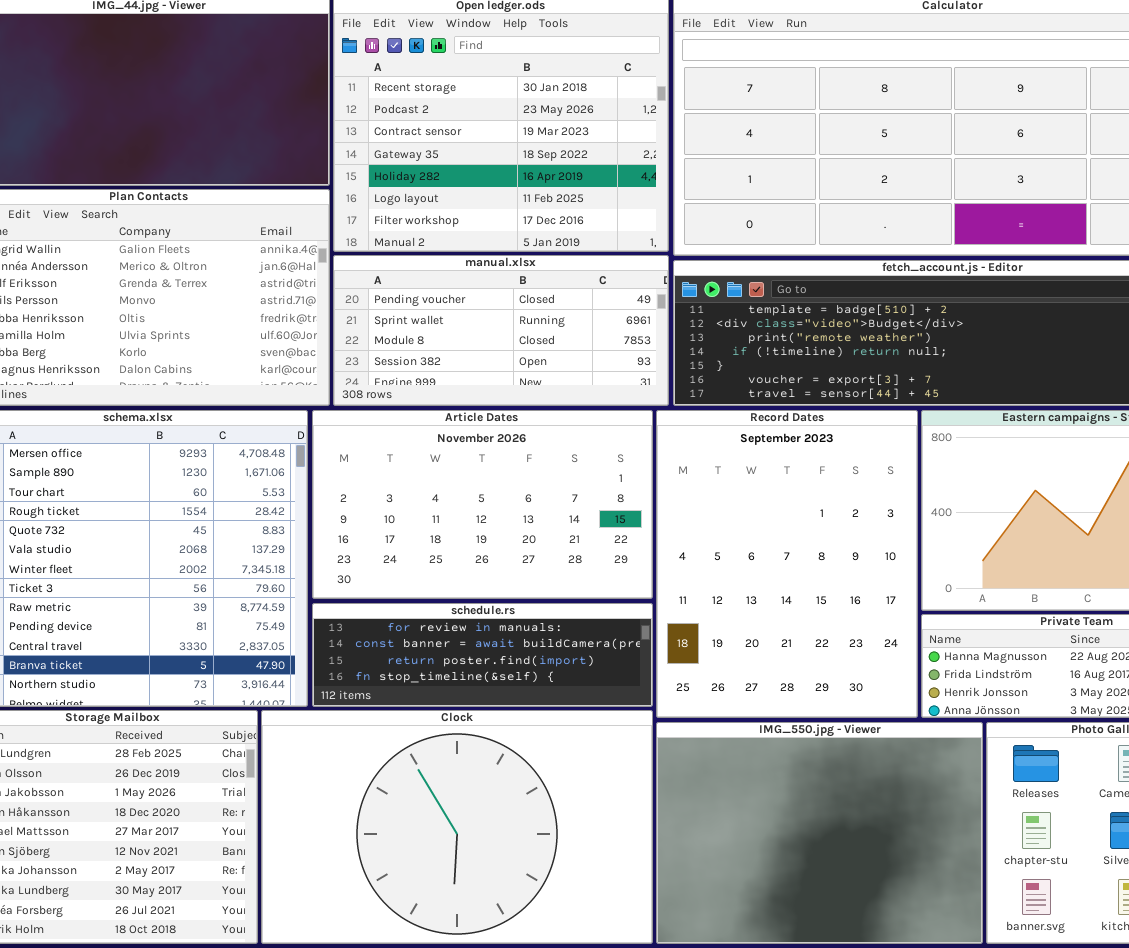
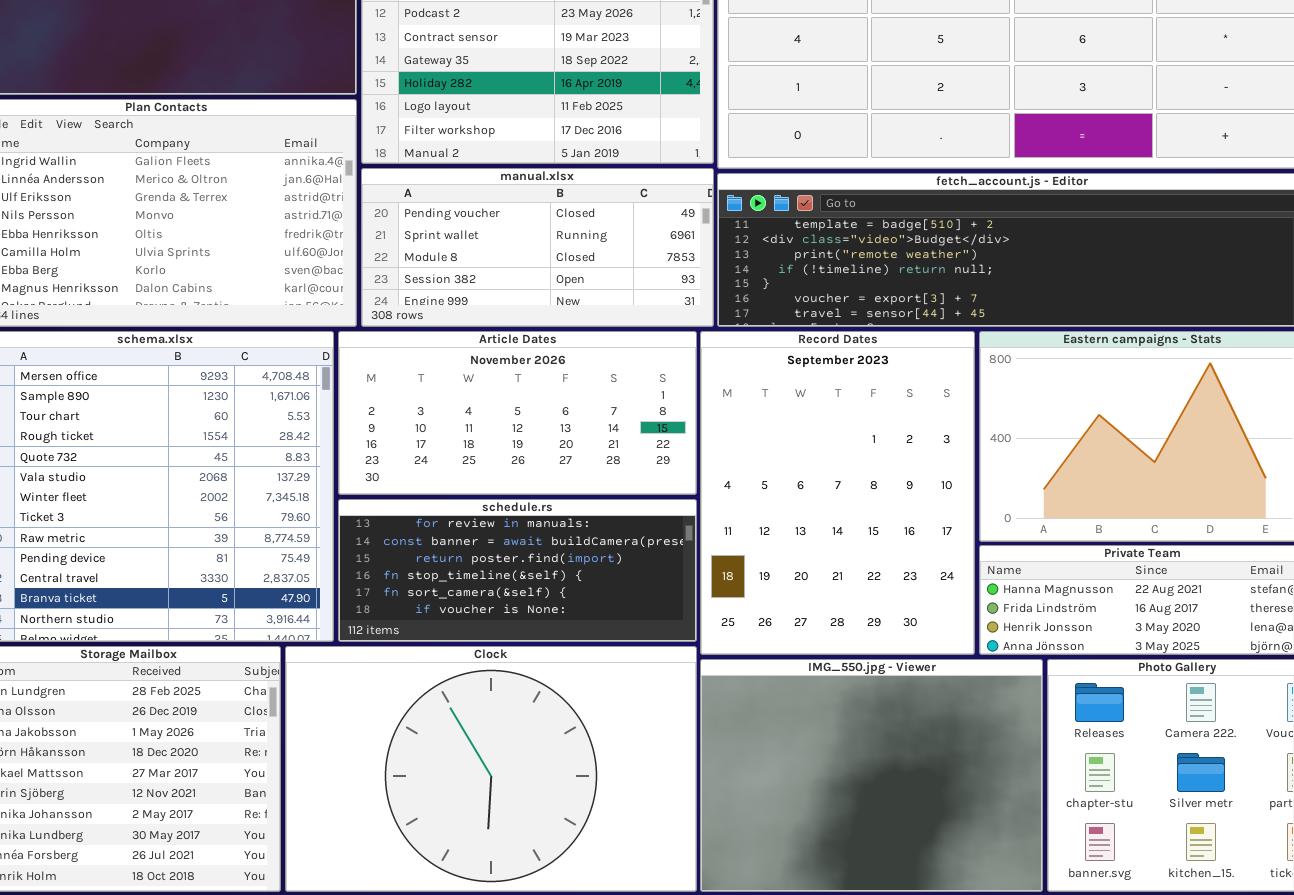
Article Dates: [312,410,653,599] -> [338,331,697,495], resized
schedule.rs: [312,603,653,707] -> [338,499,697,642], resized

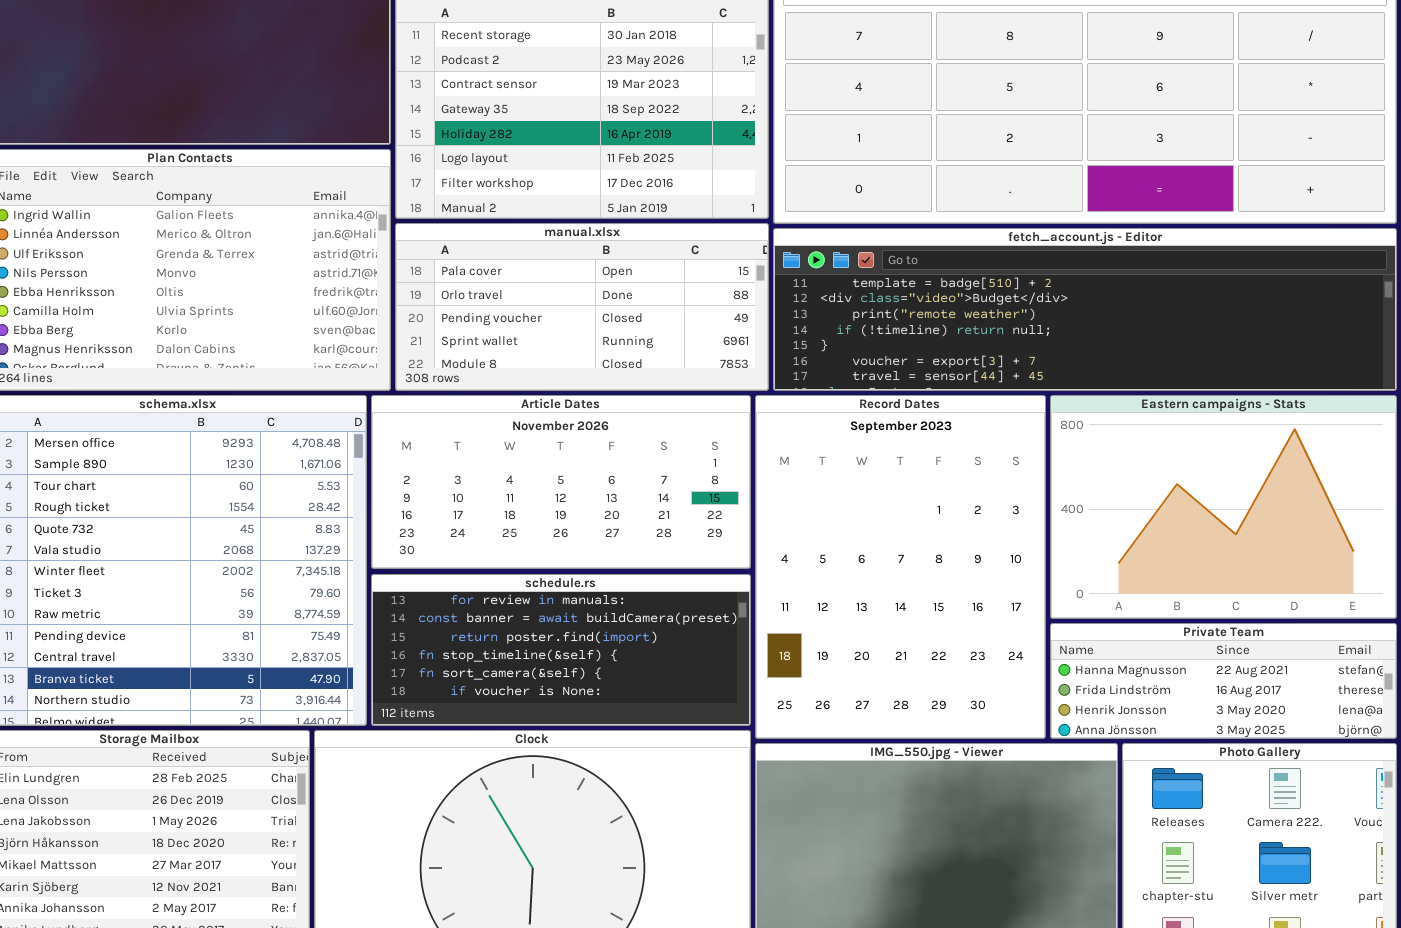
manual.xlsx: [361,168,714,327] -> [395,223,769,391], scrolled up 2 rows

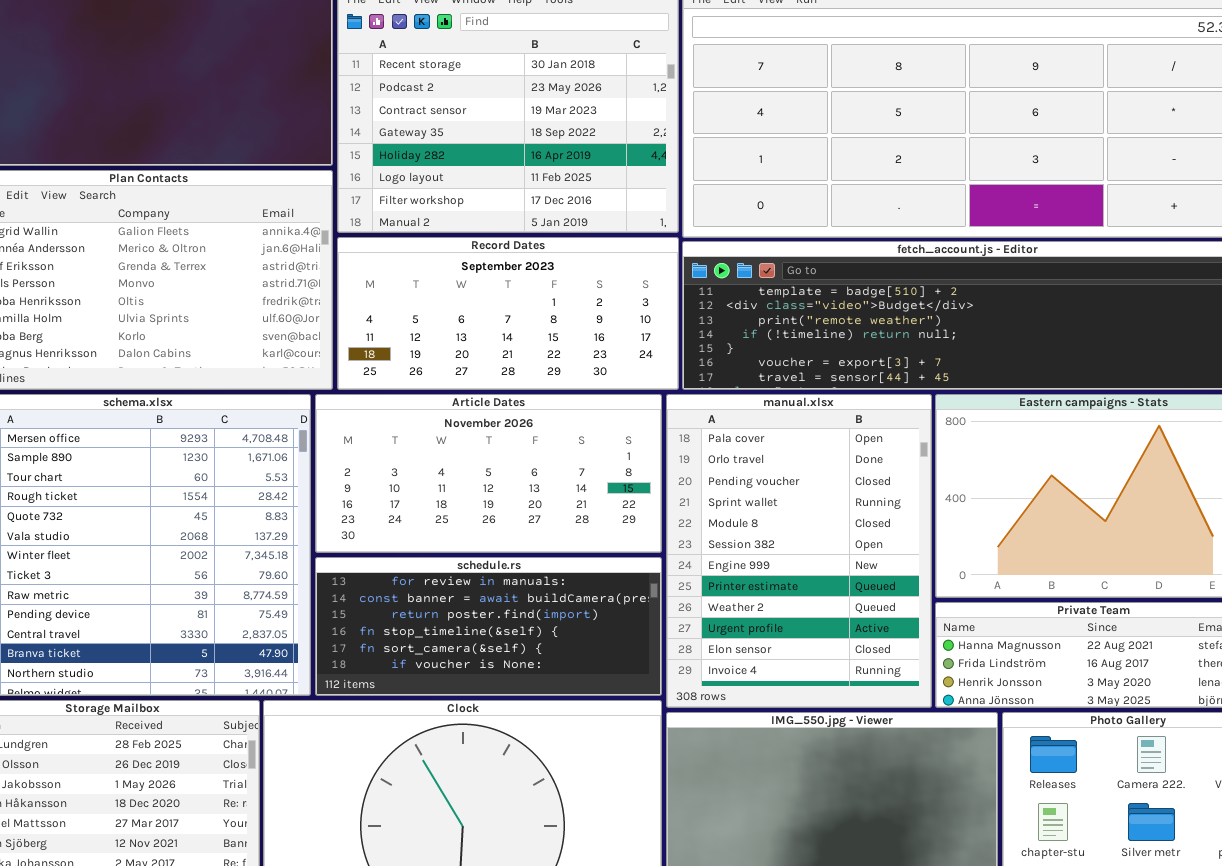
manual.xlsx: [395,223,769,391] -> [666,394,932,708], moved, resized
Record Dates: [755,395,1046,739] -> [337,237,679,390], moved, resized

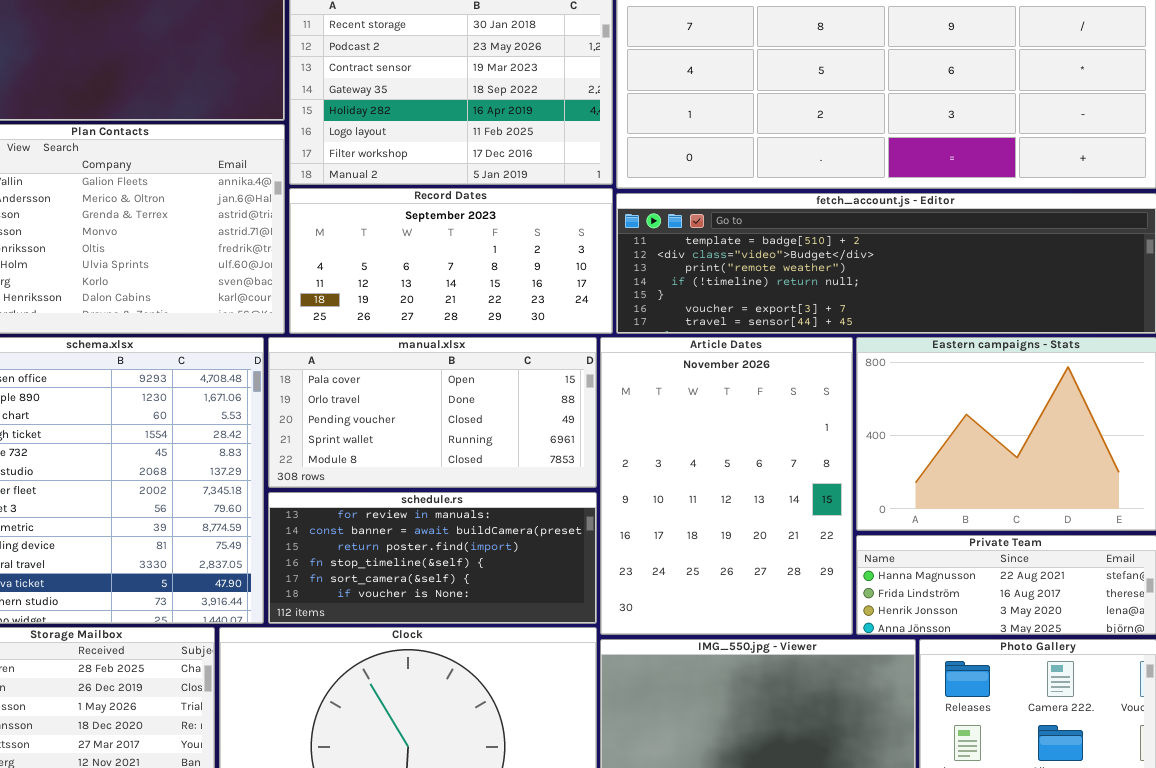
Article Dates: [315,394,662,553] -> [600,337,853,635], moved, resized
manual.xlsx: [666,394,932,708] -> [268,337,597,488], moved, resized

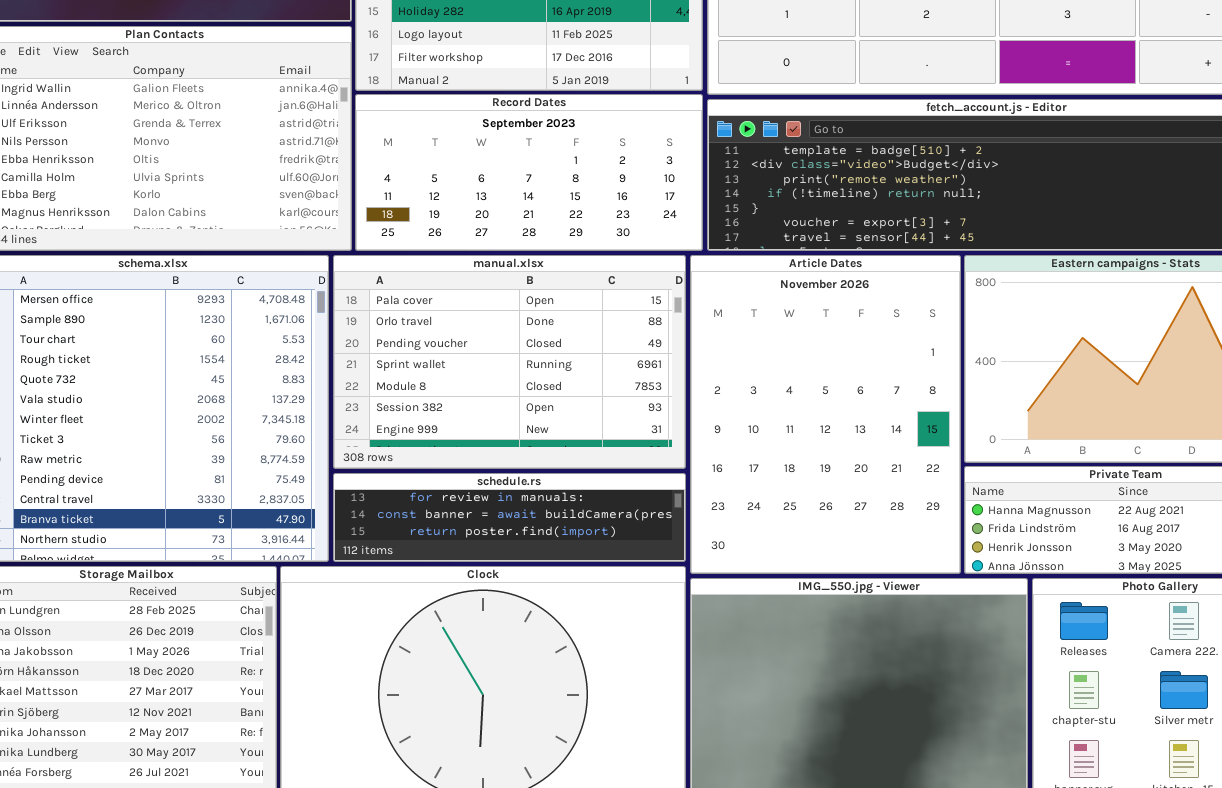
manual.xlsx: [268,337,597,488] -> [333,255,686,469], resized
schedule.rs: [268,492,597,624] -> [333,473,686,562], resized

